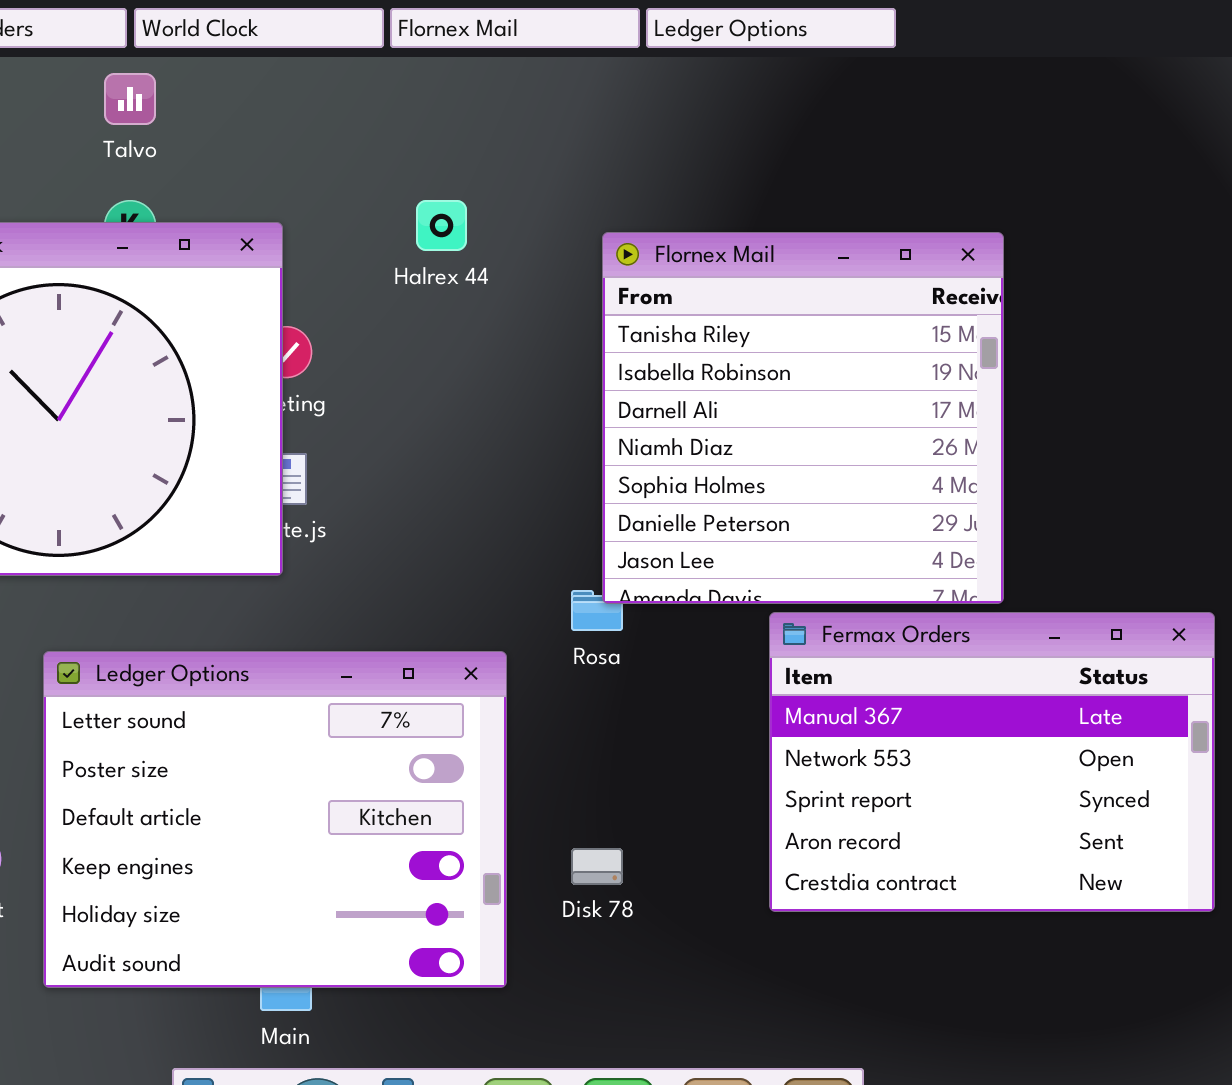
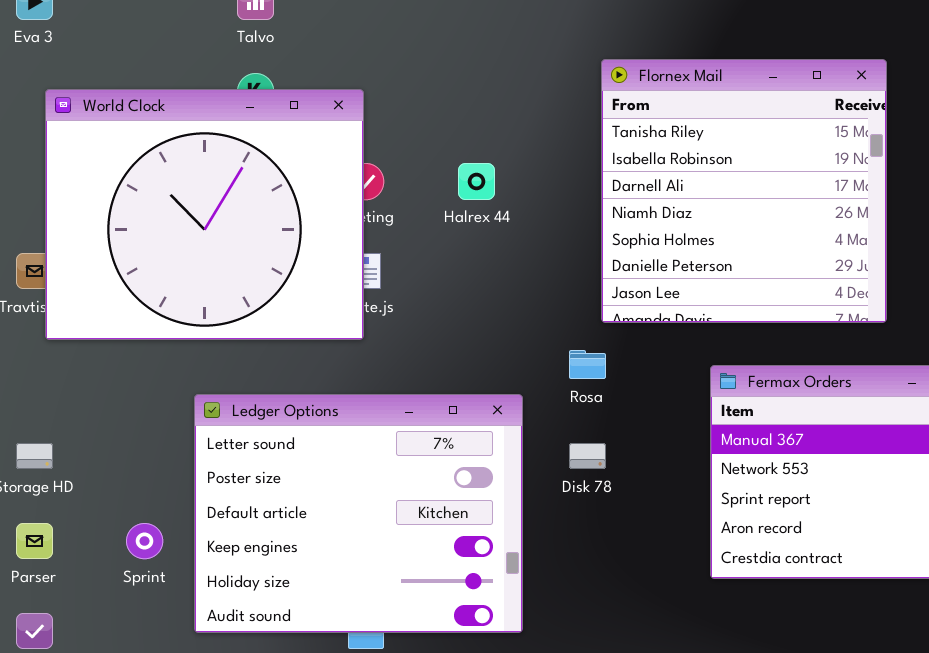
Halrex 44: [416,200,467,251] -> [458,163,495,200], moved
Flornex Mail: [602,232,1004,604] -> [601,59,887,323], moved
Disk 78: [571,848,623,885] -> [569,443,606,469], moved

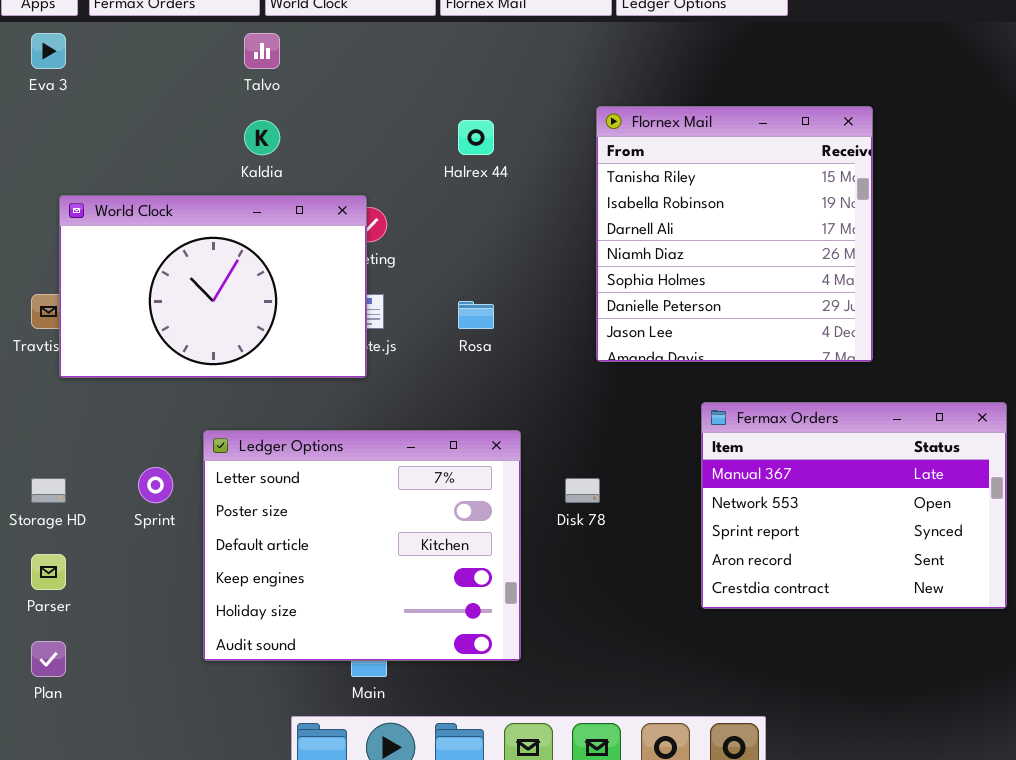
World Clock: [45,89,364,340] -> [59,195,367,378], resized
Halrex 44: [458,163,495,200] -> [458,120,494,155], moved
Rosa: [569,350,606,379] -> [458,301,494,329], moved
Sprint: [126,523,163,559] -> [138,467,173,503], moved

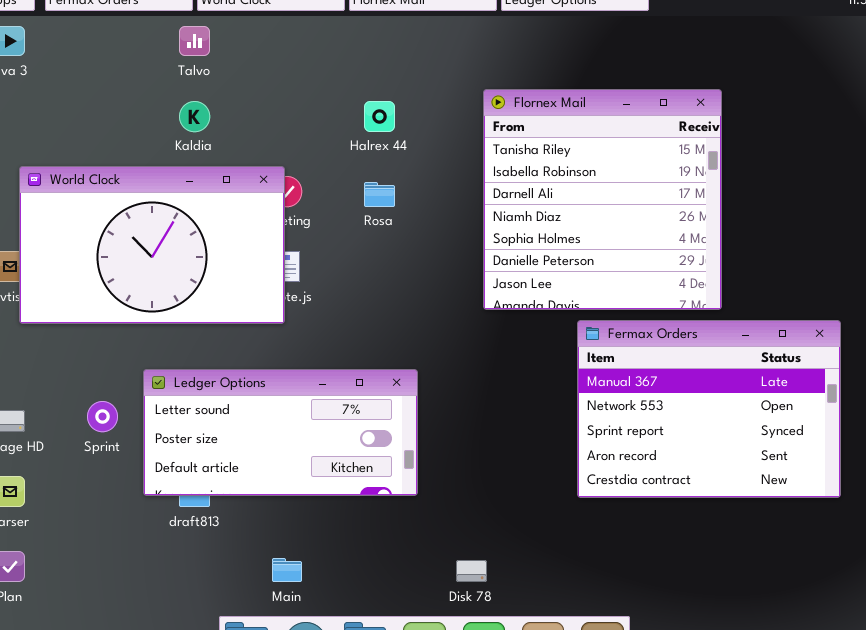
Rosa: [458,301,494,329] -> [364,182,395,207], moved
Fermax Orders: [701,402,1007,609] -> [577,320,841,498], moved
Ledger Options: [203,430,521,661] -> [143,369,418,496], resized
Disk 78: [565,478,600,503] -> [456,560,487,582], moved

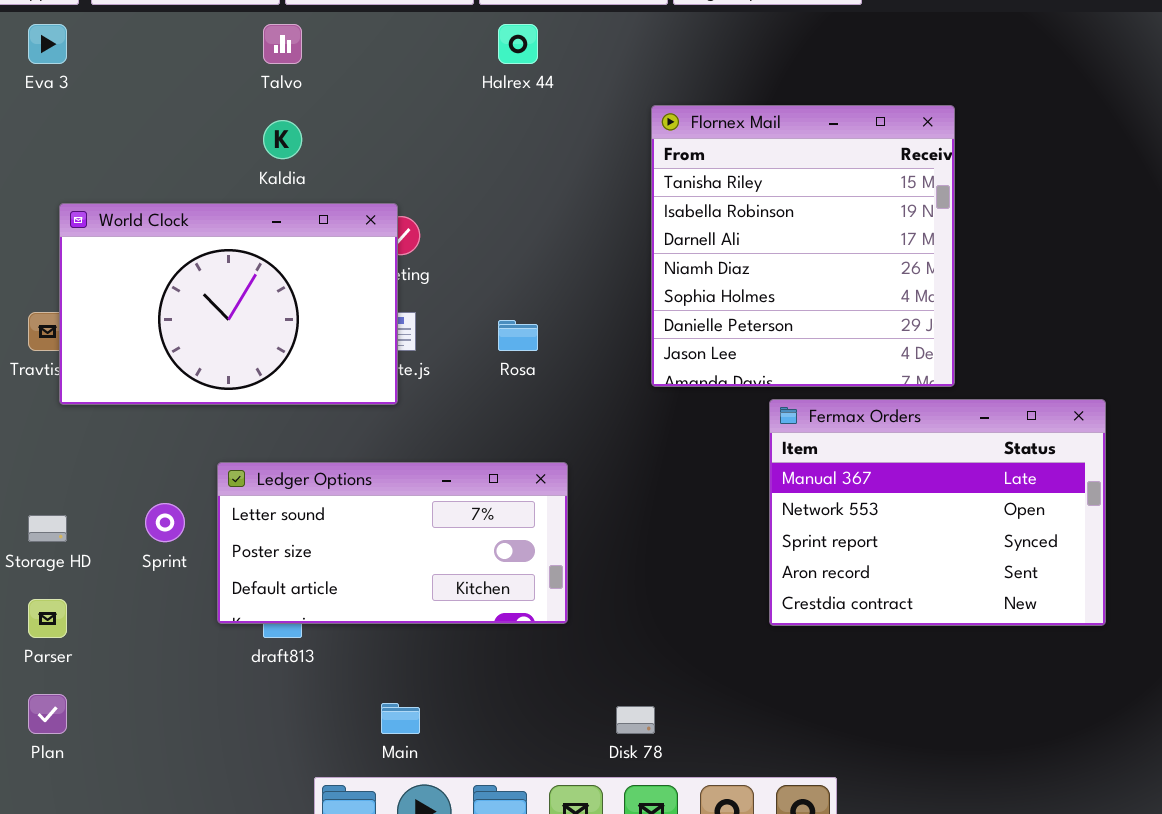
Halrex 44: [364,101,395,132] -> [498,24,538,64], moved
Rosa: [364,182,395,207] -> [498,320,538,351], moved

